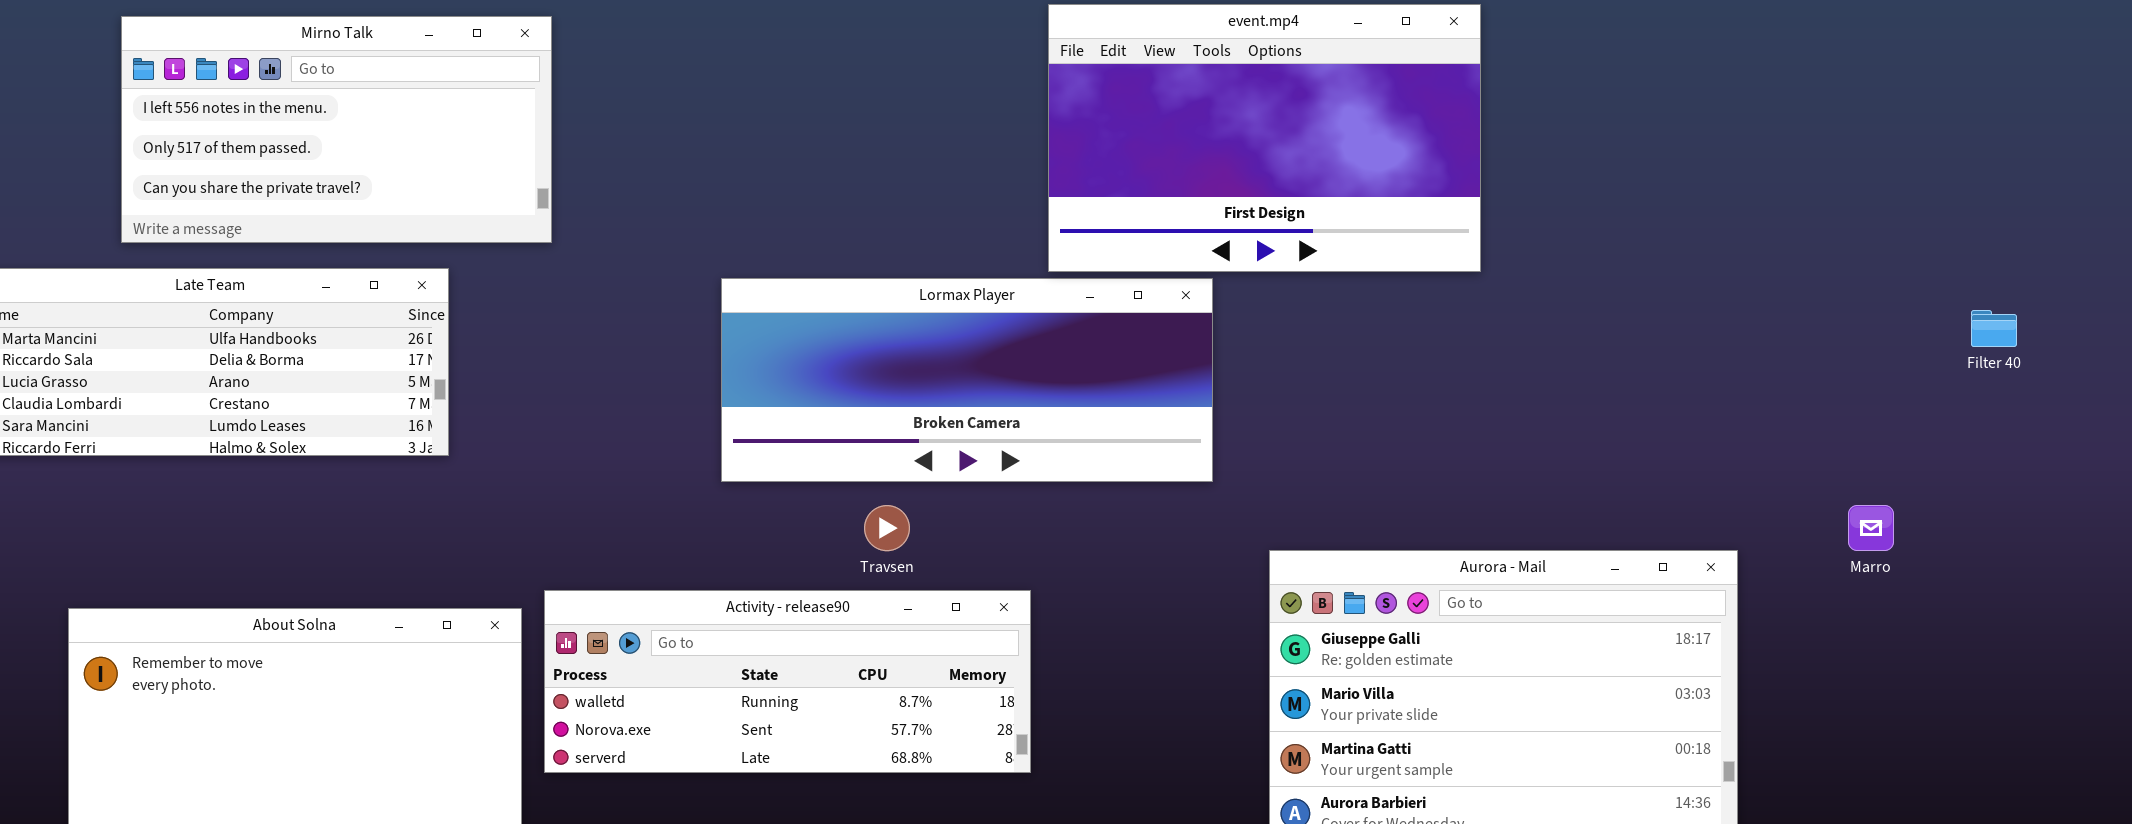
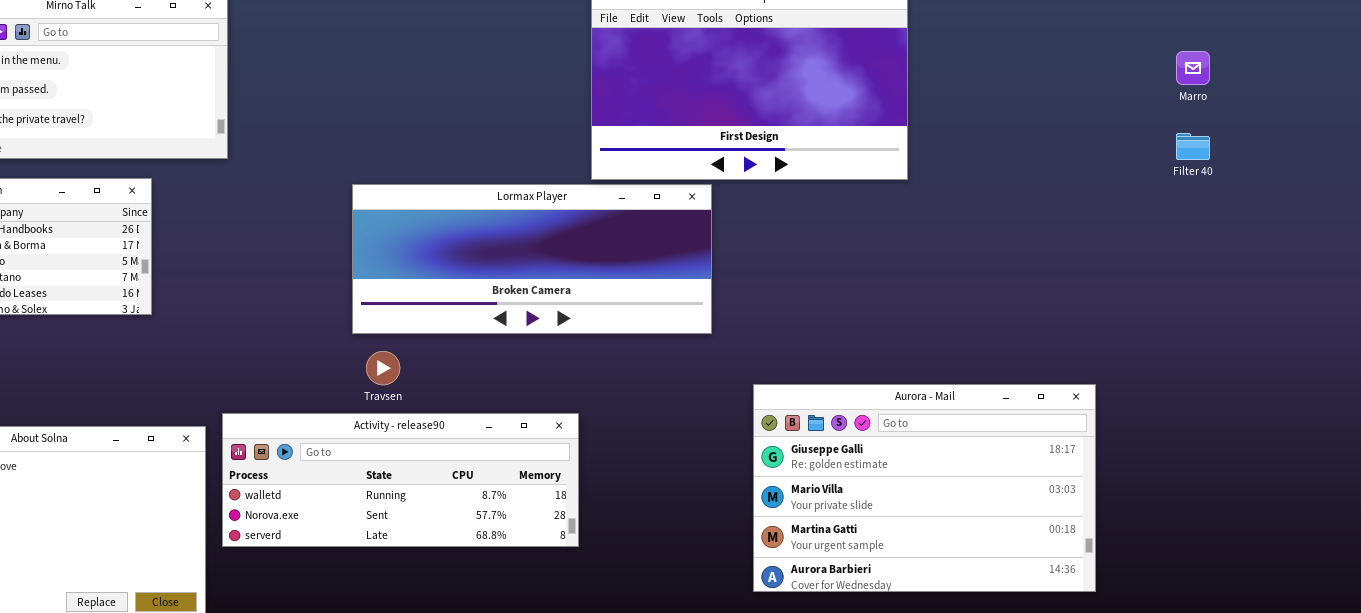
Filter 40: [1971,310,2017,347] -> [1176,133,1210,160], moved
Travsen: [864,505,910,551] -> [366,351,400,385], moved
Marro: [1848,505,1894,551] -> [1176,51,1210,85], moved

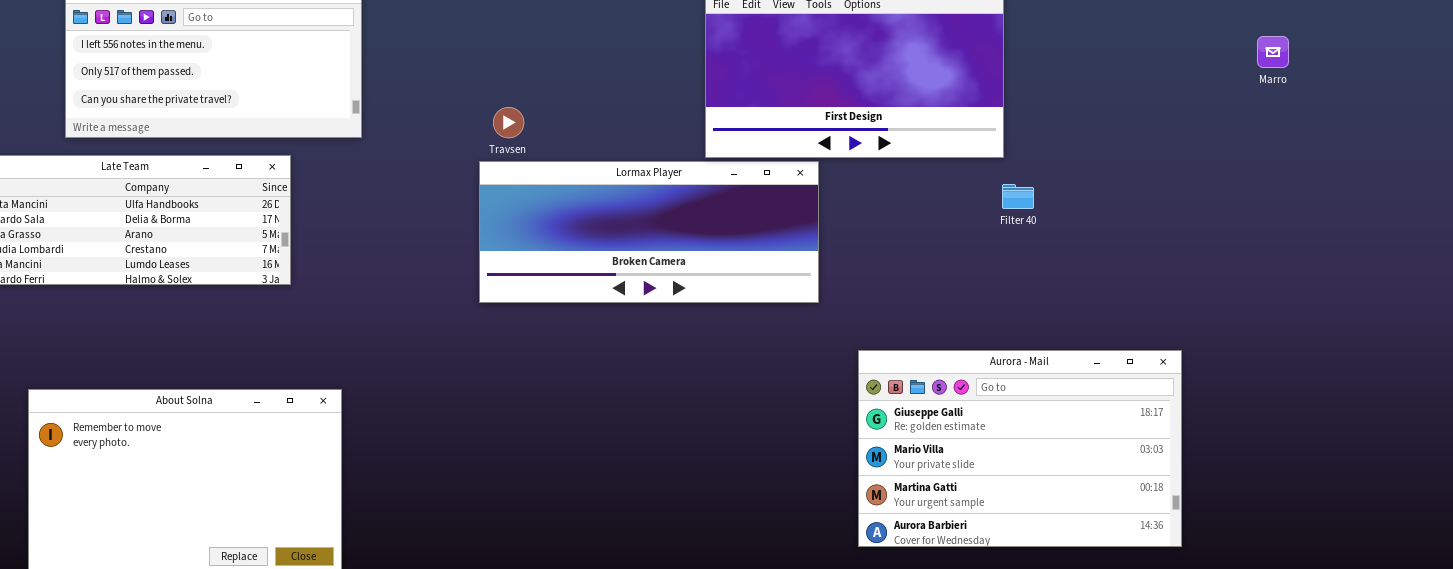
Filter 40: [1176,133,1210,160] -> [1002,184,1034,209], moved
Travsen: [366,351,400,385] -> [493,107,524,138], moved
Activity - release90: [222,413,579,547] -> none, closed

